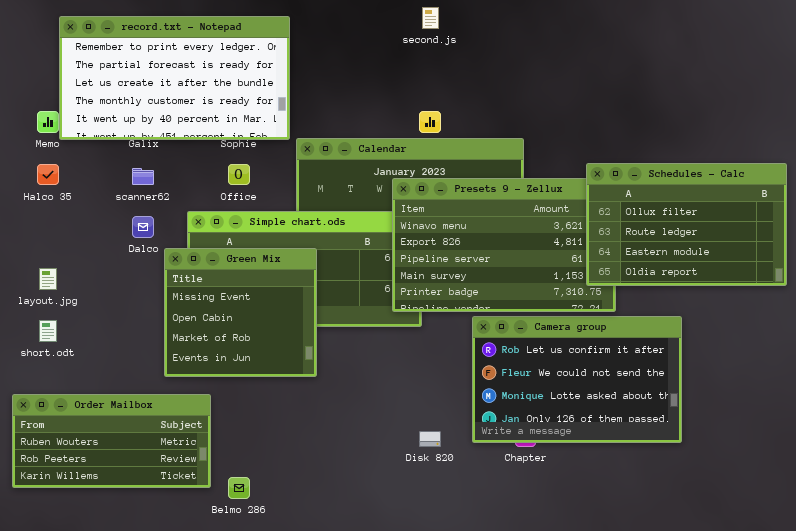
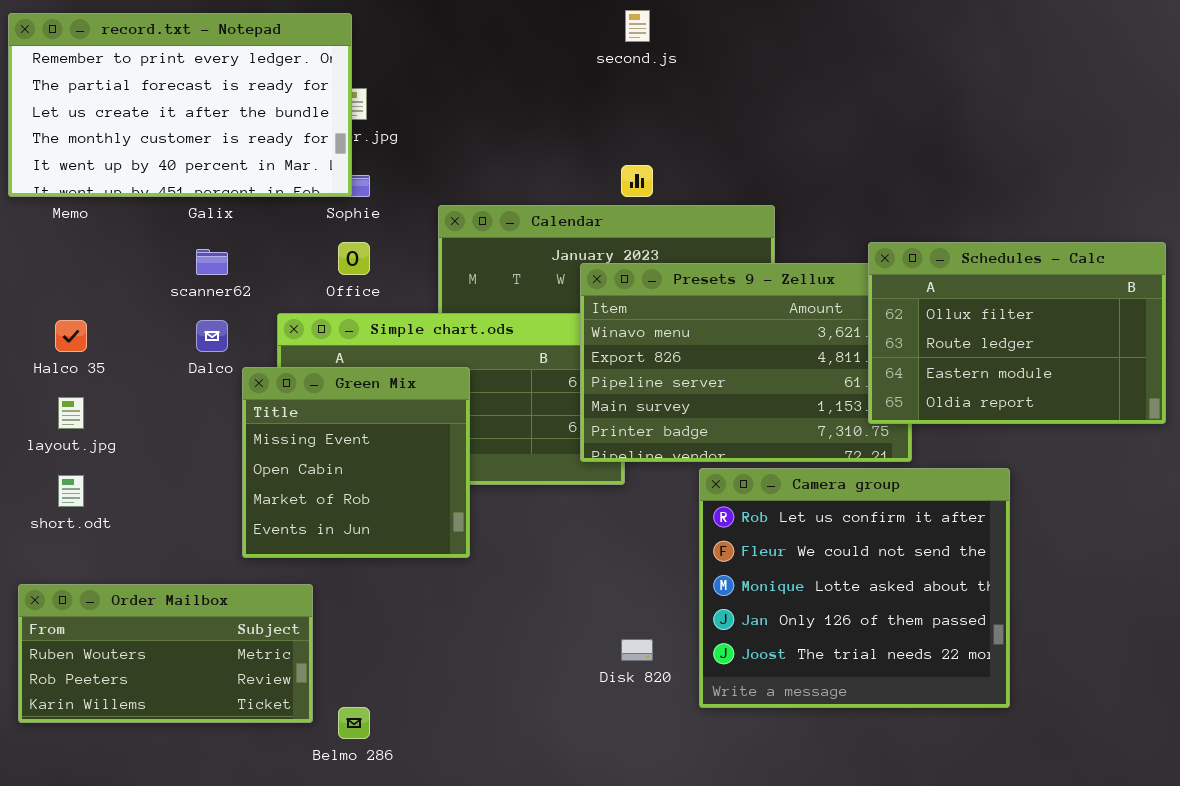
record.txt - Notepad: [59,16,290,140] -> [8,13,352,197], moved
Halco 35: [37,164,59,185] -> [55,320,87,352], moved
Camera group: [472,316,682,443] -> [699,468,1010,708], resized

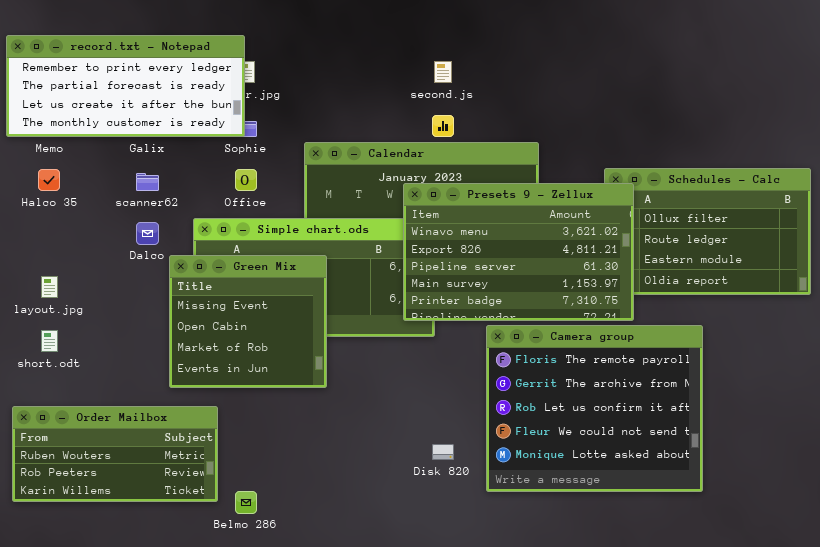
second.js: [625,10,650,42] -> [434,61,452,83], moved
record.txt - Notepad: [8,13,352,197] -> [6,35,245,137], resized
Presets 9 - Zellux: [580,263,912,462] -> [403,183,634,321], raised
Halco 35: [55,320,87,352] -> [38,169,60,191], moved
Camera group: [699,468,1010,708] -> [486,325,703,492], scrolled up 2 rows

